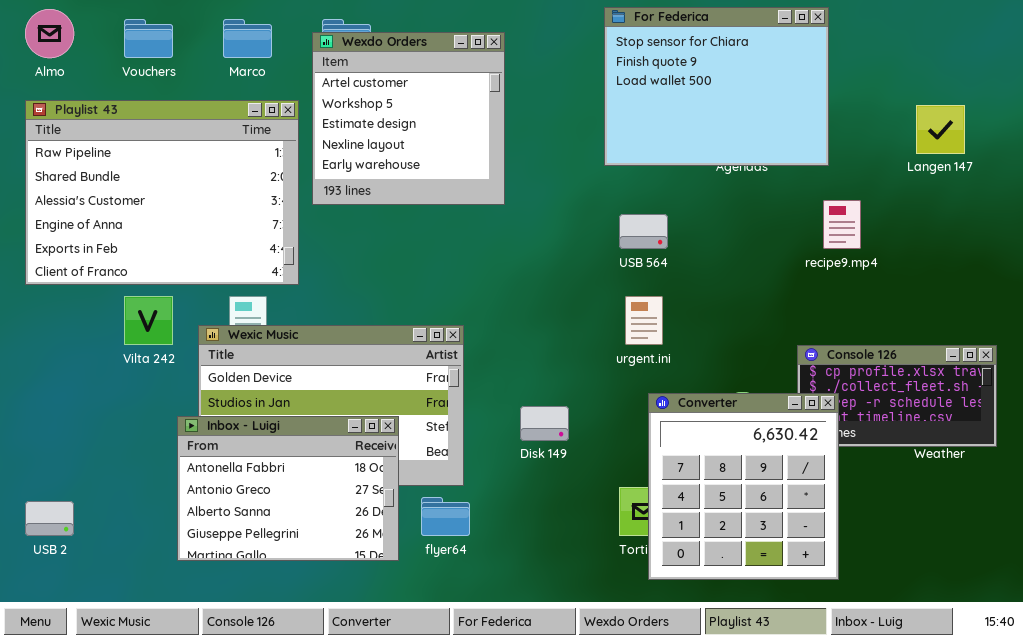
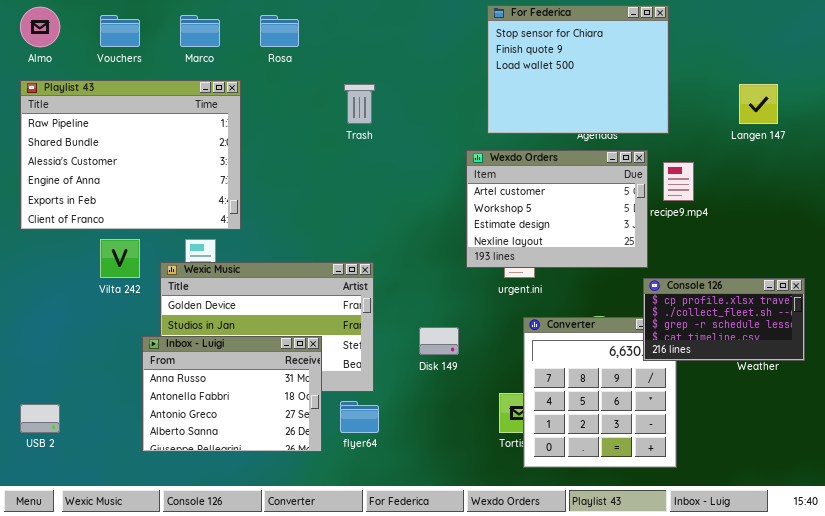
Wexdo Orders: [312,32,505,205] -> [466,150,648,268], moved, resized
Console 126: [797,345,997,447] -> [643,278,805,361], raised
Inbox - Luigi: [177,416,399,561] -> [142,336,322,452], scrolled up 1 row

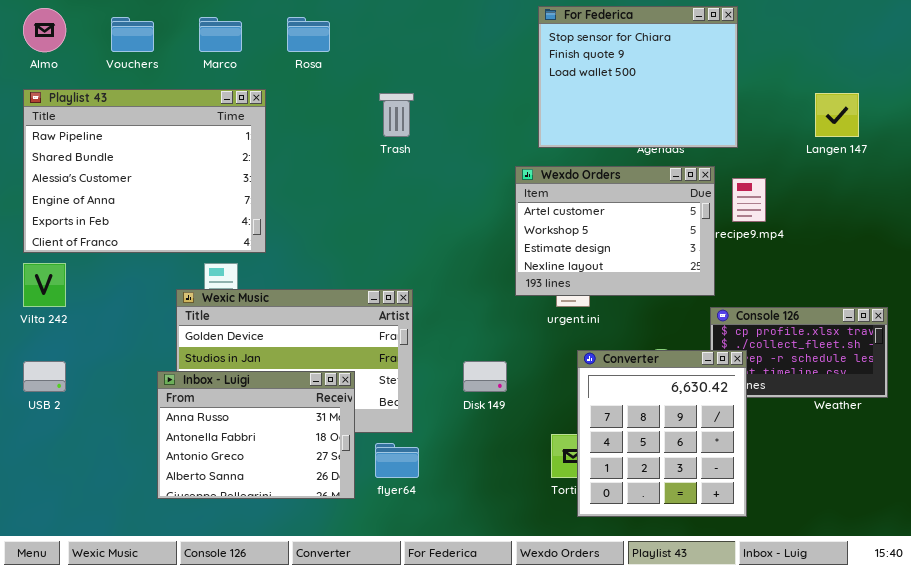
Vilta 242: [100,239,140,278] -> [23,263,66,307], moved
Converter: [523,317,677,468] -> [577,350,747,517], raised
USB 2: [20,404,60,433] -> [23,361,66,392], moved

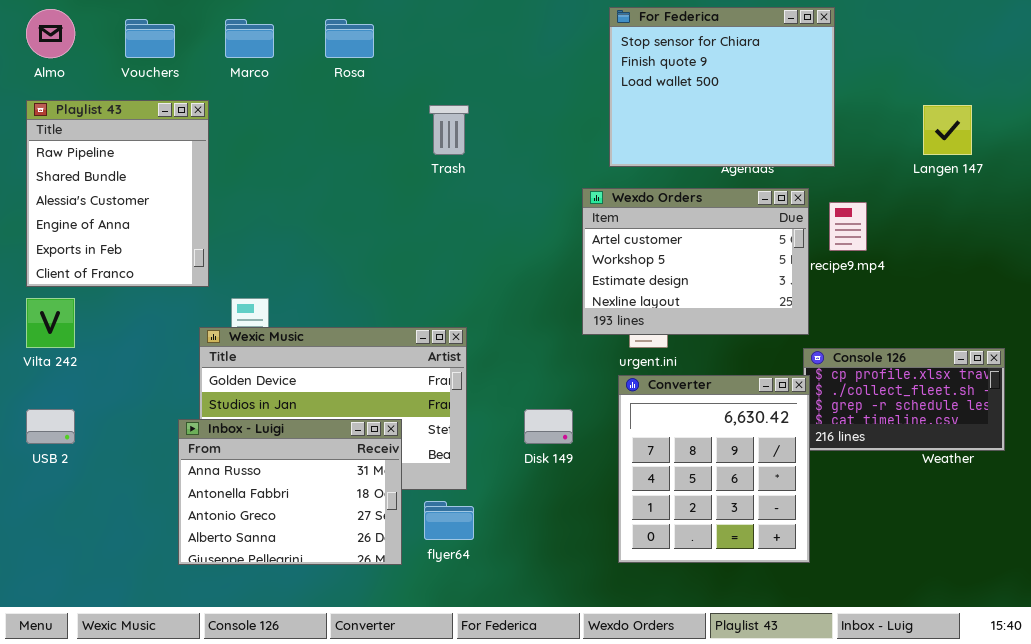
Playlist 43: [23,89,266,253] -> [26,100,209,287], resized
Converter: [577,350,747,517] -> [618,375,810,563], moved

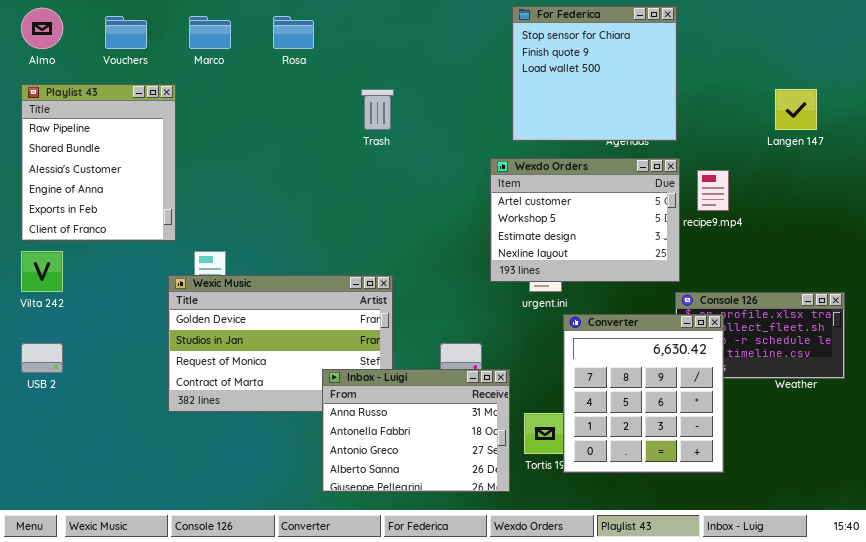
For Federica: [609,7,835,167] -> [512,6,677,141], resized
Converter: [618,375,810,563] -> [563,314,724,473], moved
Inbox - Luigi: [178,419,402,565] -> [322,369,510,492], moved

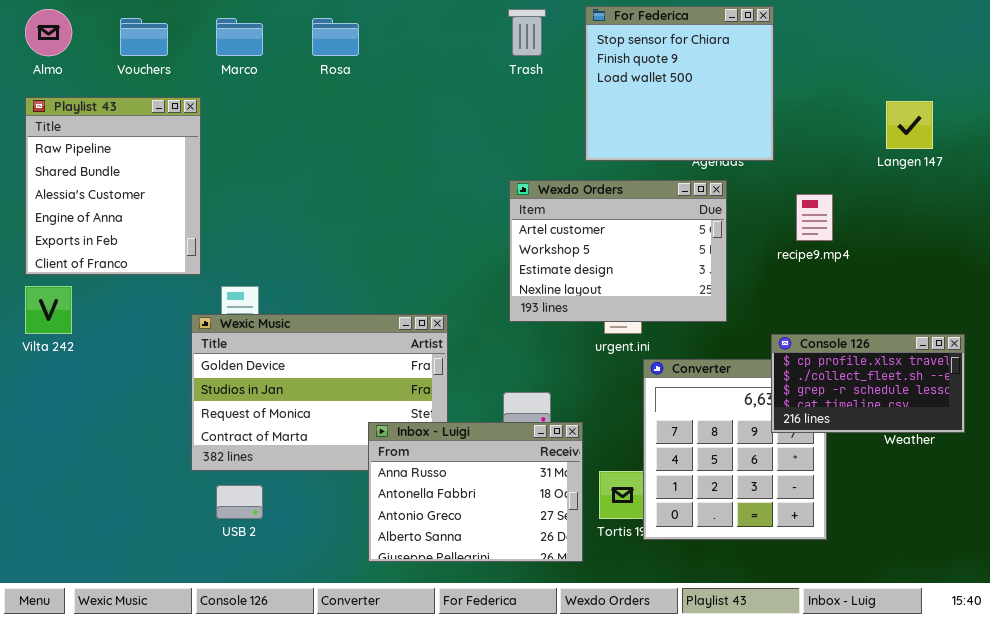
Trash: [361,89,394,130] -> [508,9,546,56], moved
Wexdo Orders: [490,158,680,282] -> [509,180,727,322], moved
Console 126: [675,292,845,379] -> [771,334,965,433], raised
USB 2: [21,343,63,373] -> [216,485,263,519], moved

